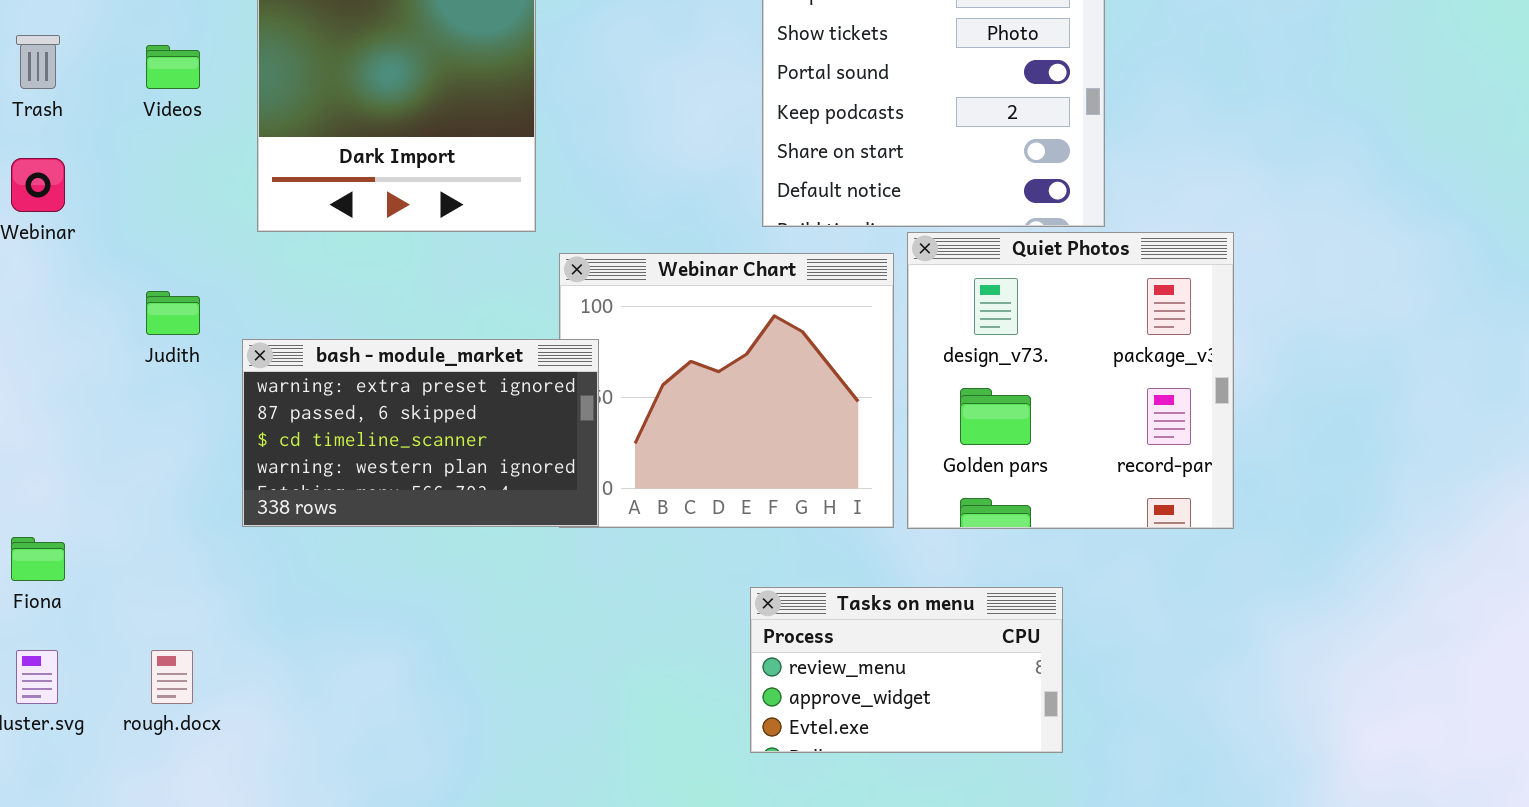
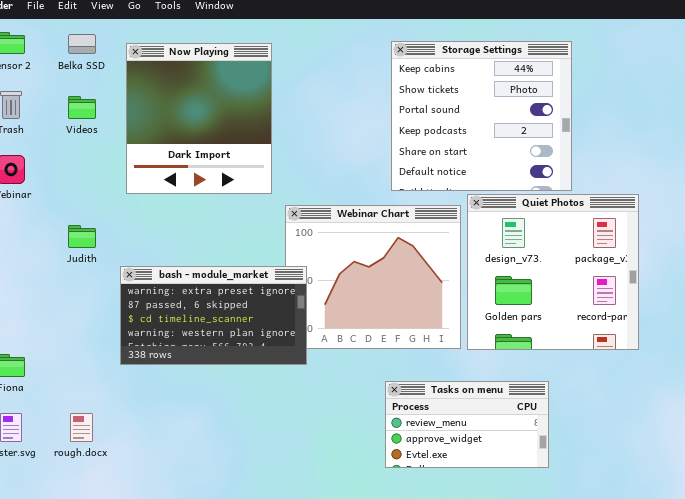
bash - module_market: [242,339,599,527] -> [120,266,307,365], moved

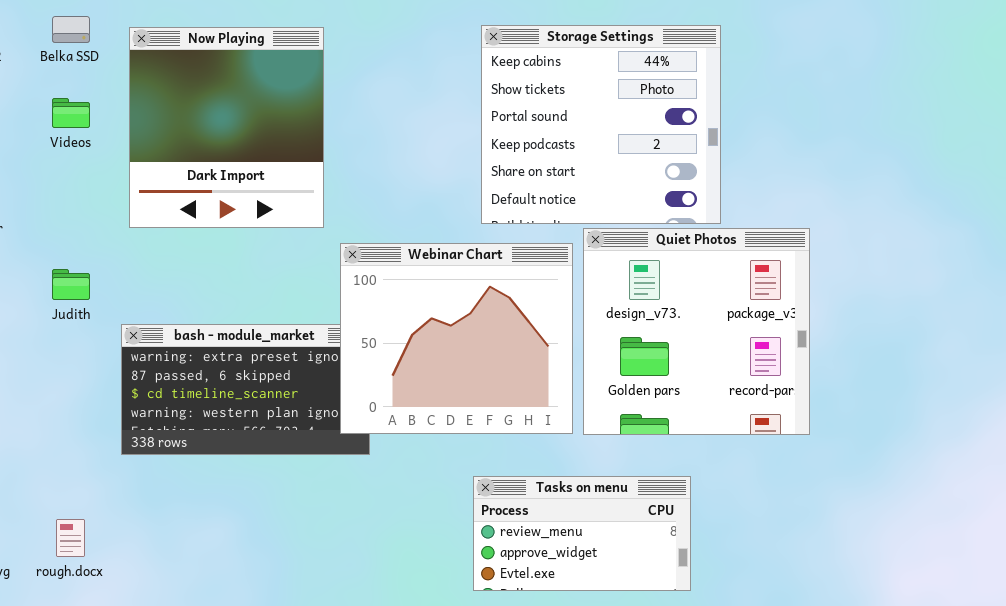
Webinar Chart: [285,205,461,349] -> [340,243,573,434], raised

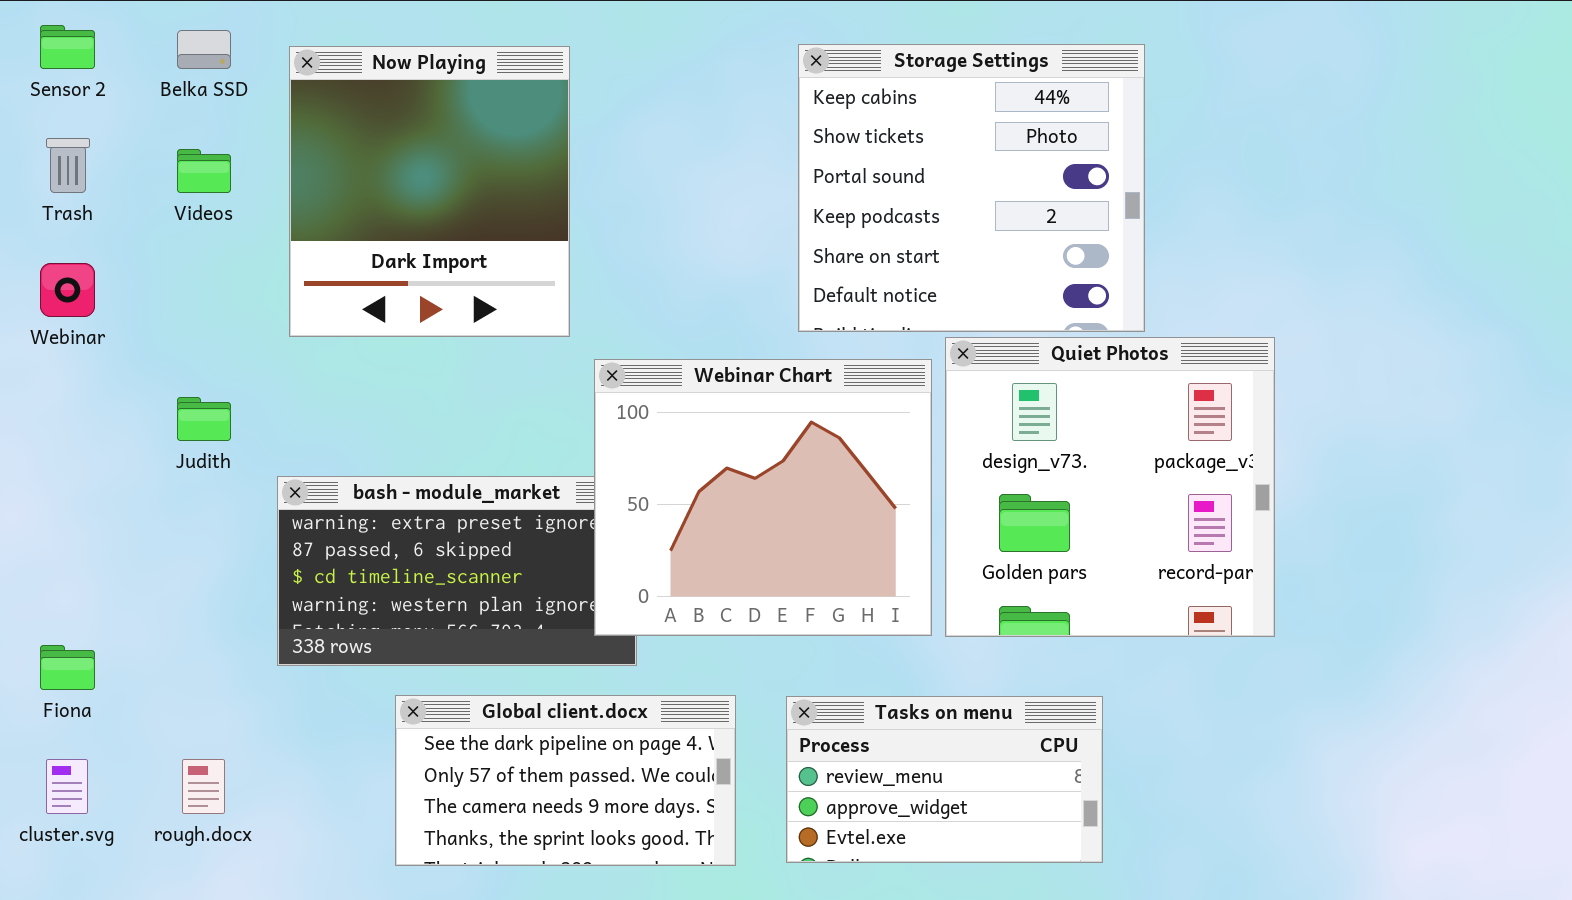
Global client.docx: none -> [395,695,736,866], opened

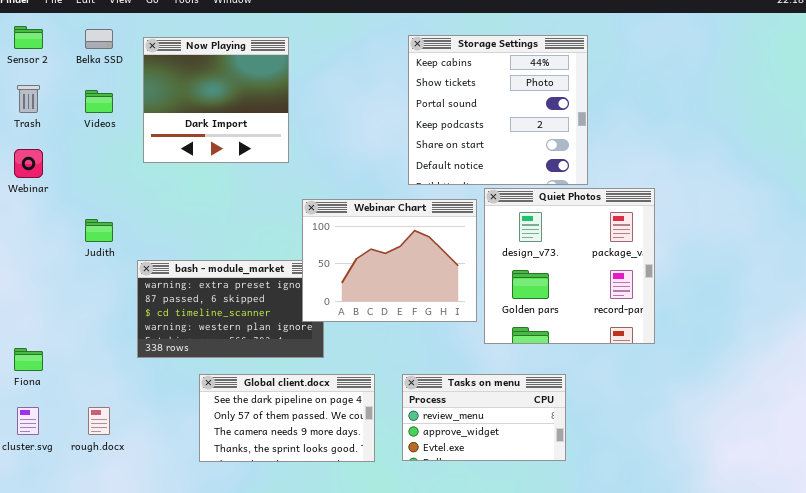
Now Playing: [289,46,570,337] -> [143,37,289,163], resized
Webinar Chart: [594,359,932,636] -> [302,199,477,322], resized

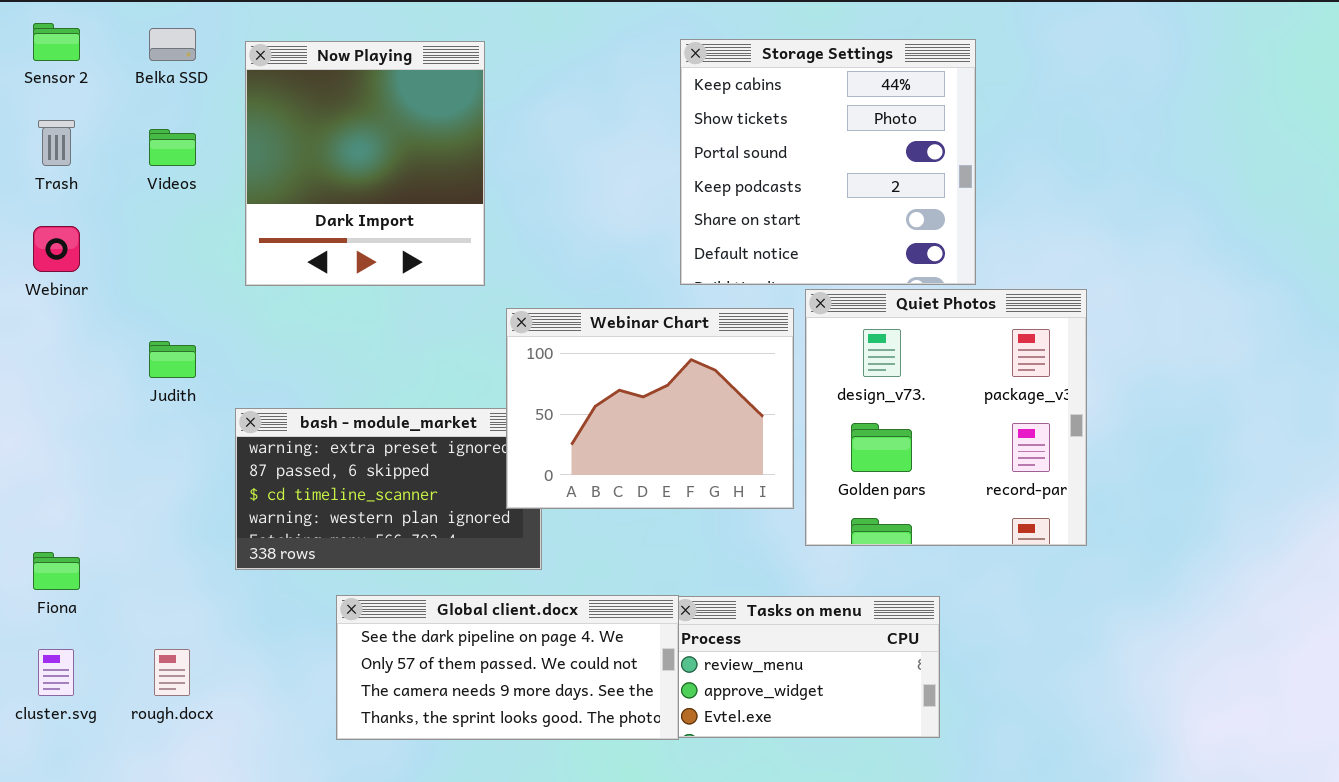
Now Playing: [143,37,289,163] -> [245,41,485,286], resized
Global client.docx: [199,374,375,462] -> [336,595,679,740], resized

